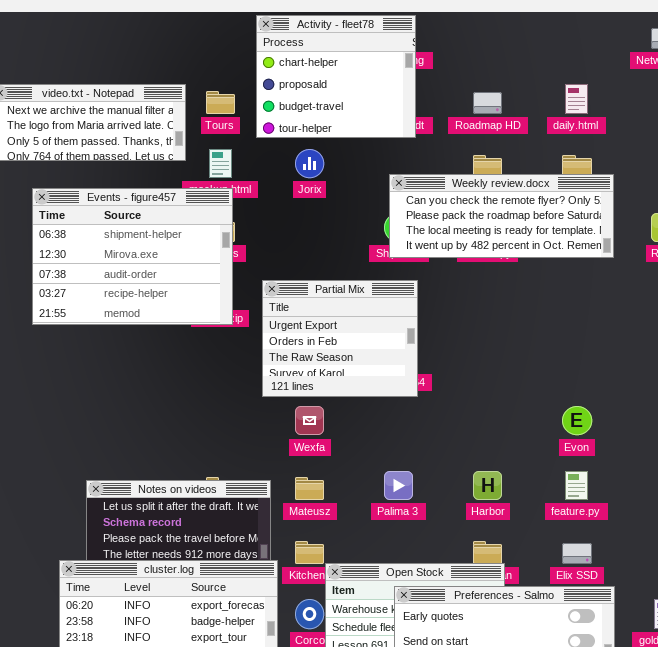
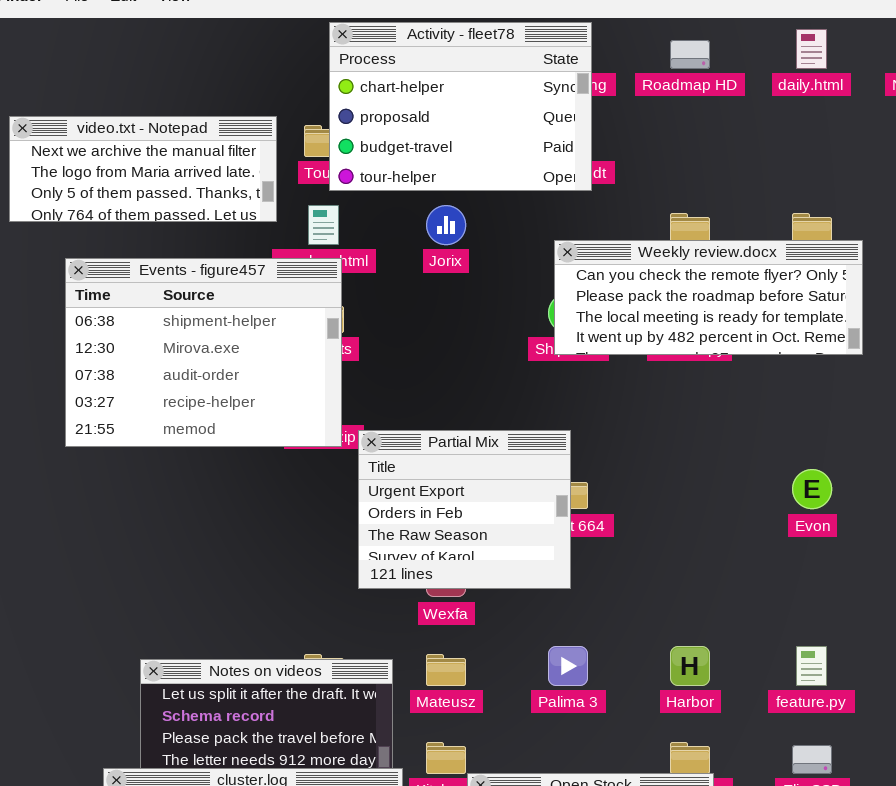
Activity - fleet78: [256,15,416,138] -> [329,22,592,191], resized
daily.html: [565,84,588,114] -> [796,29,827,69], moved
Roadmap HD: [473,92,502,114] -> [670,40,710,69], moved
Partial Mix: [262,280,418,397] -> [358,430,571,589], moved
Evon: [562,406,592,435] -> [792,469,832,509], moved

